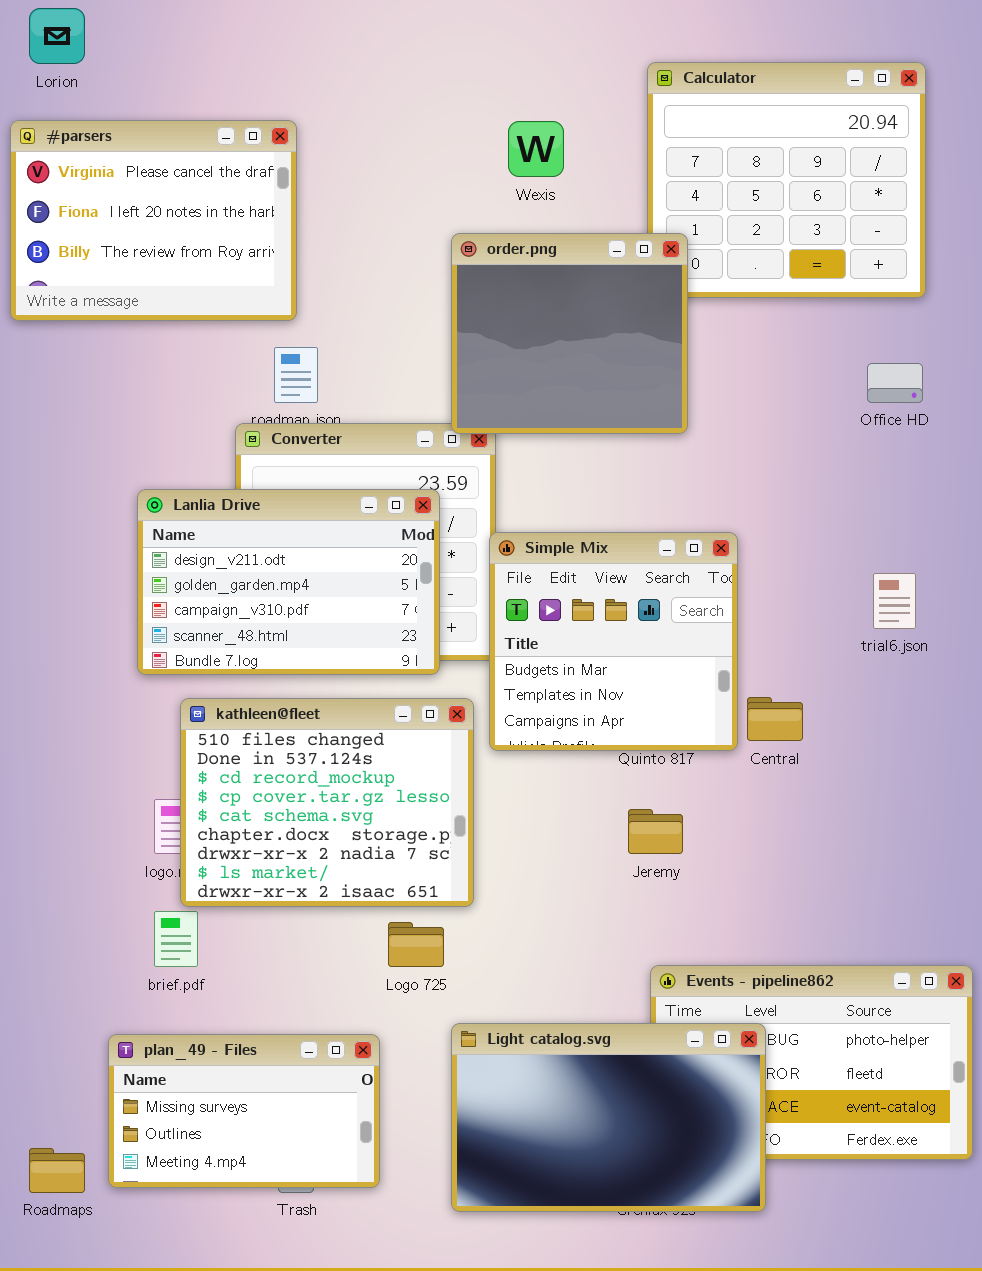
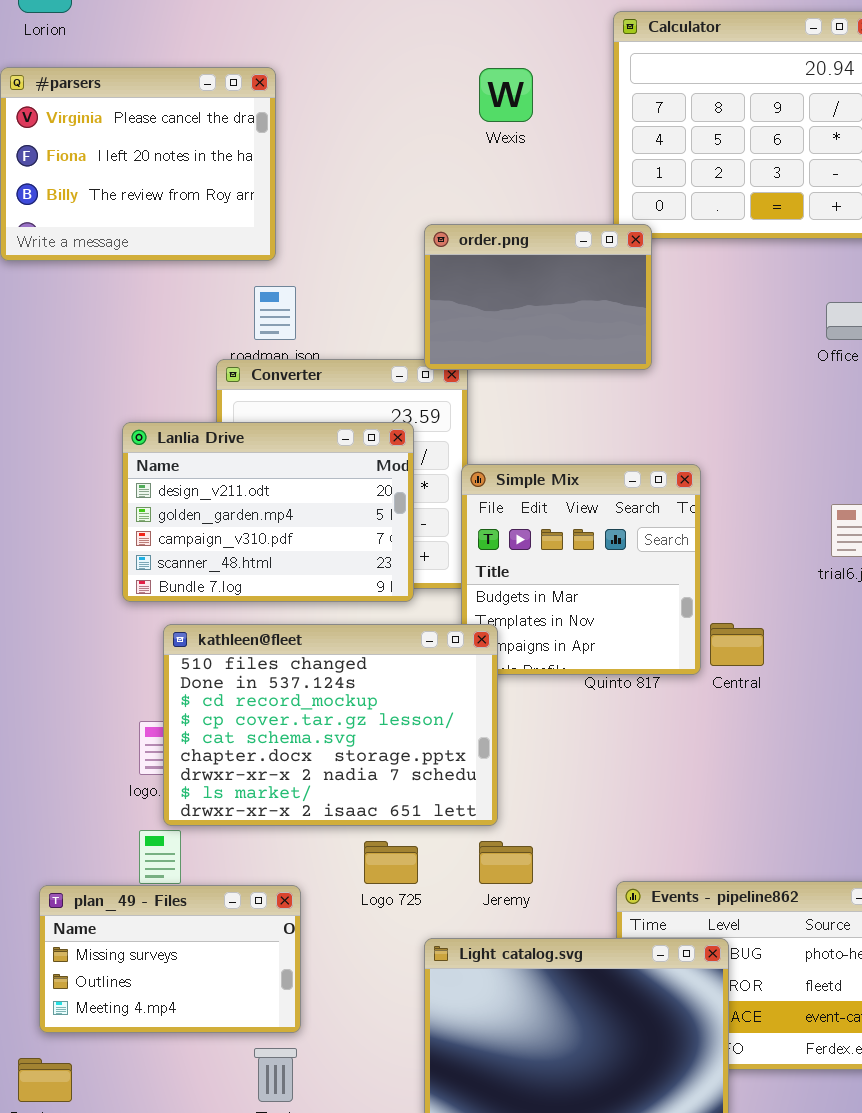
order.png: [451,233,688,434] -> [424,224,652,370], resized
kathleen@fleet: [180,698,474,907] -> [163,624,498,826], resized
Jeremy: [628,809,683,854] -> [479,841,533,884], moved
plan_49 - Files: [108,1034,380,1188] -> [39,885,301,1033], moved

